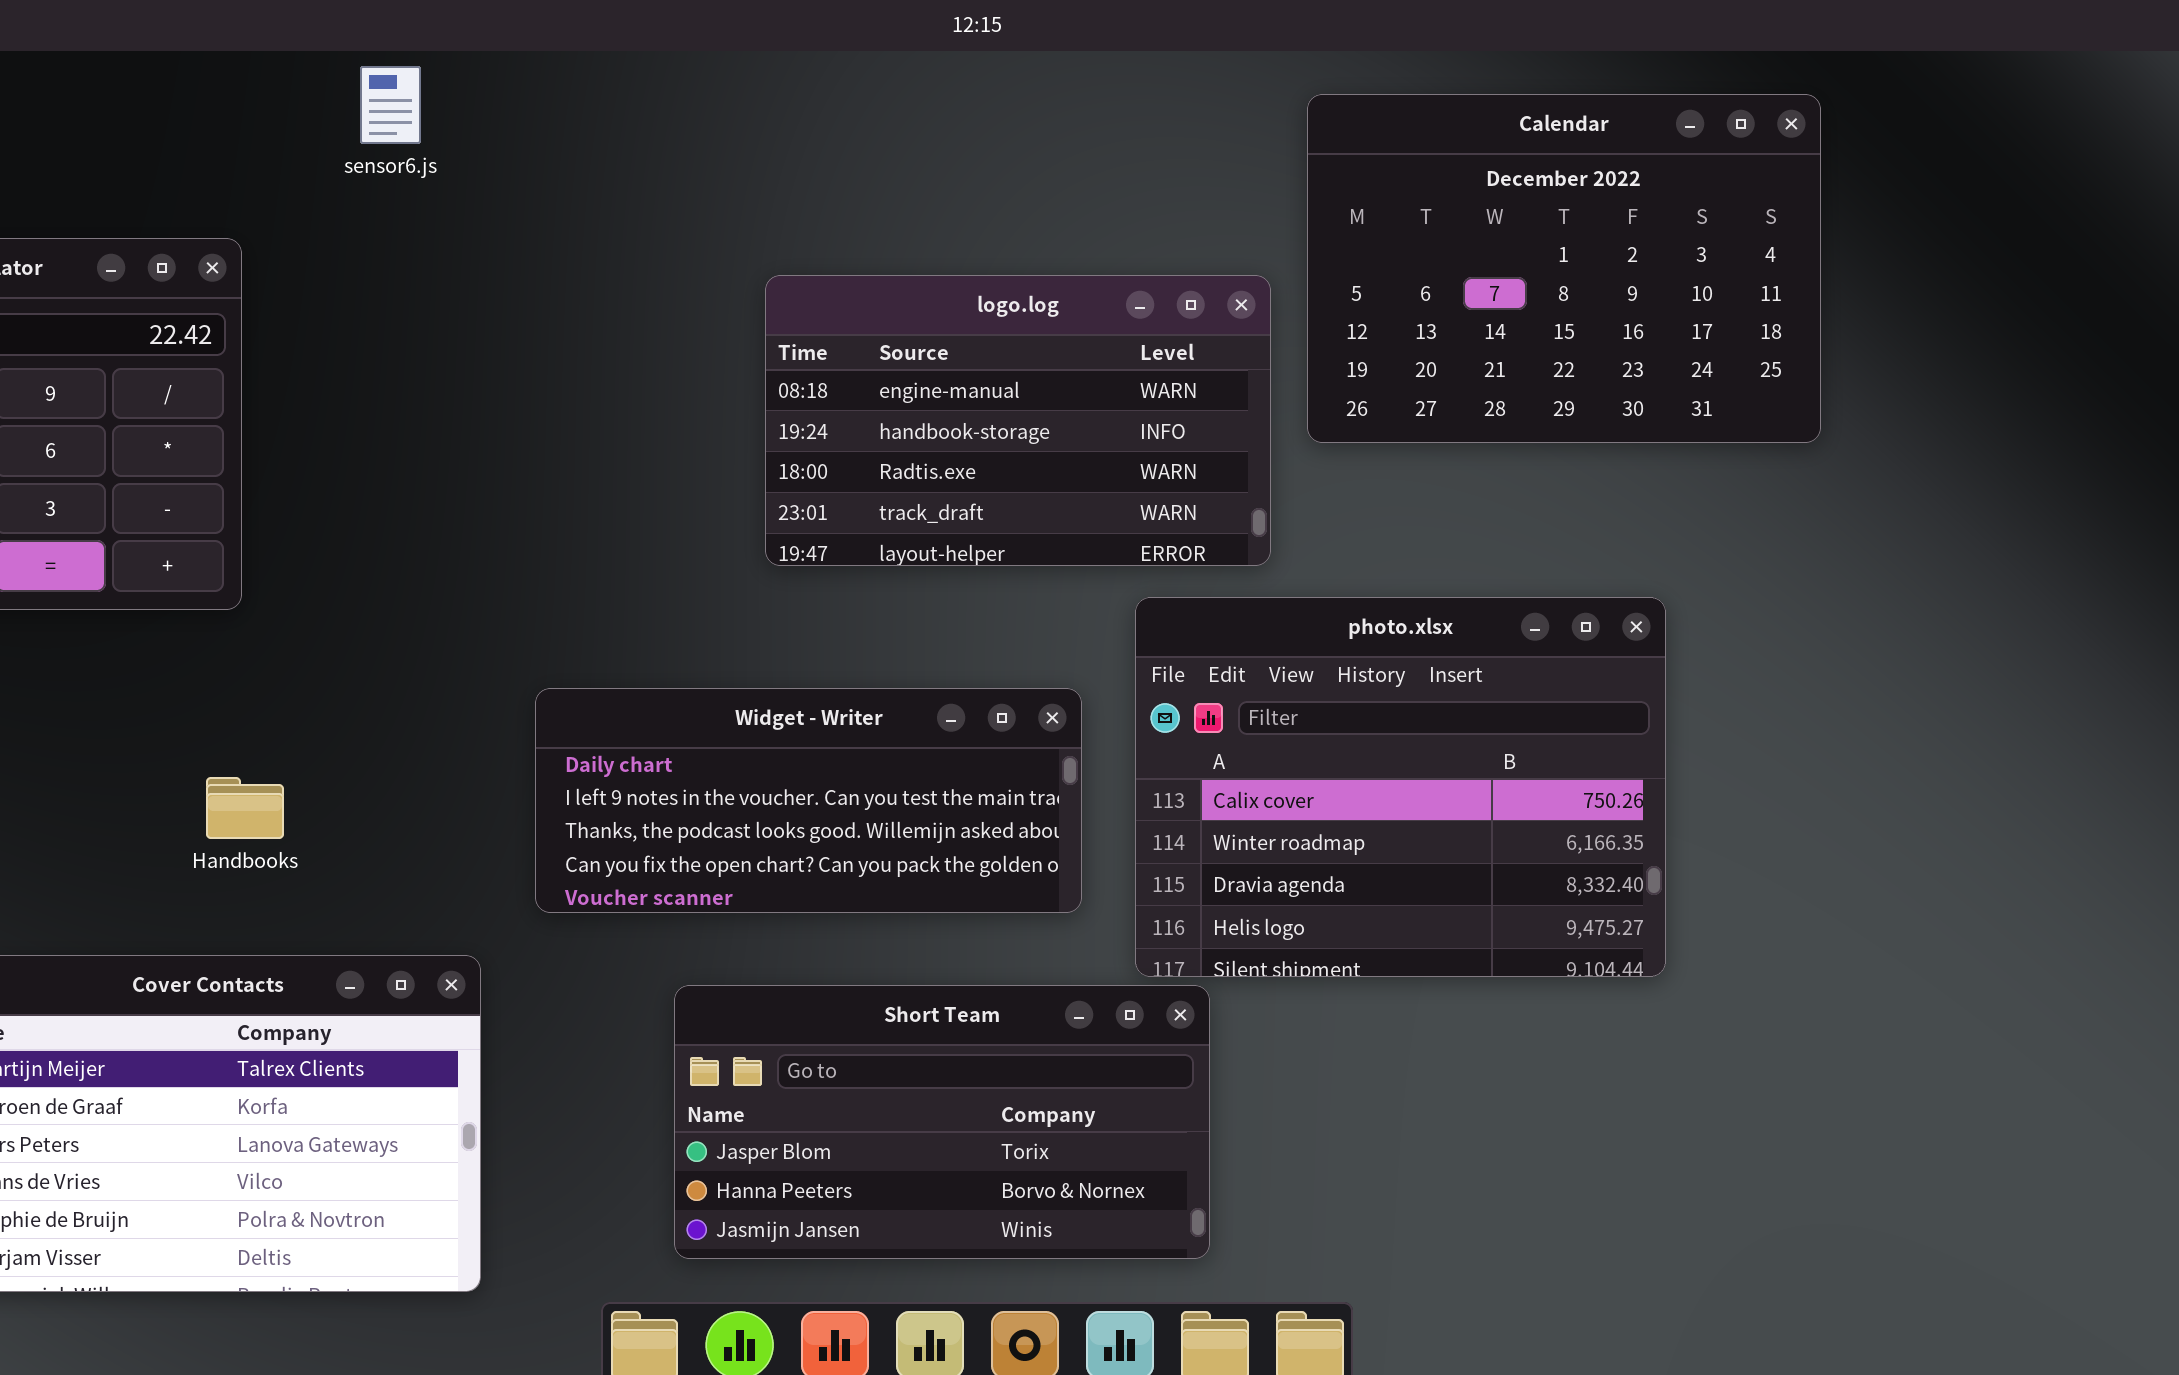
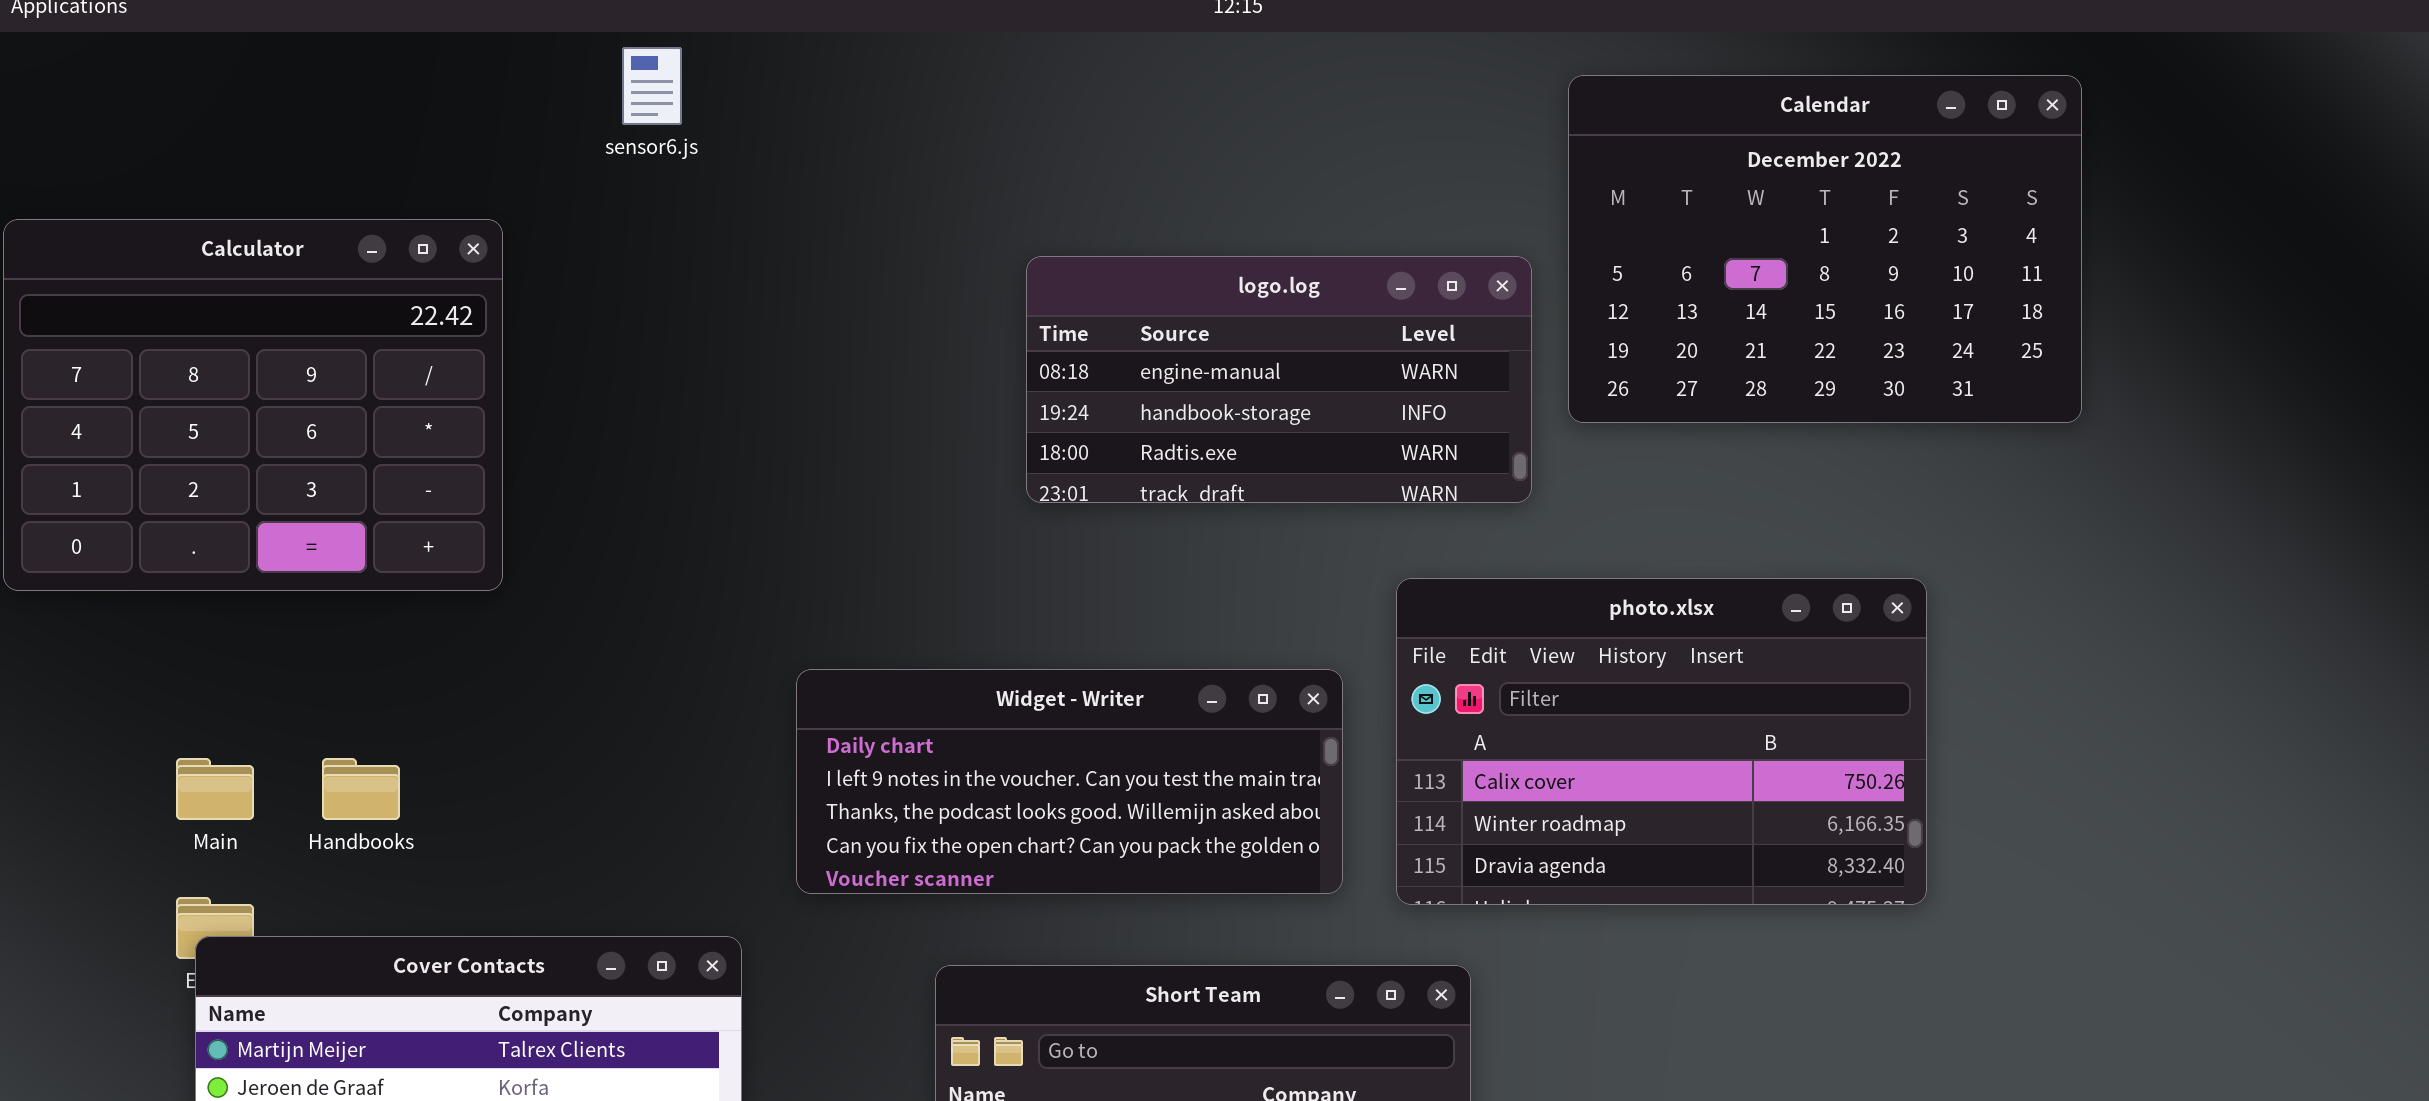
logo.log: [765,275,1271,566] -> [1026,256,1532,503], resized
photo.xlsx: [1135,597,1666,977] -> [1396,578,1927,905], resized
Handbooks: [206,777,284,839] -> [322,758,400,820], moved

